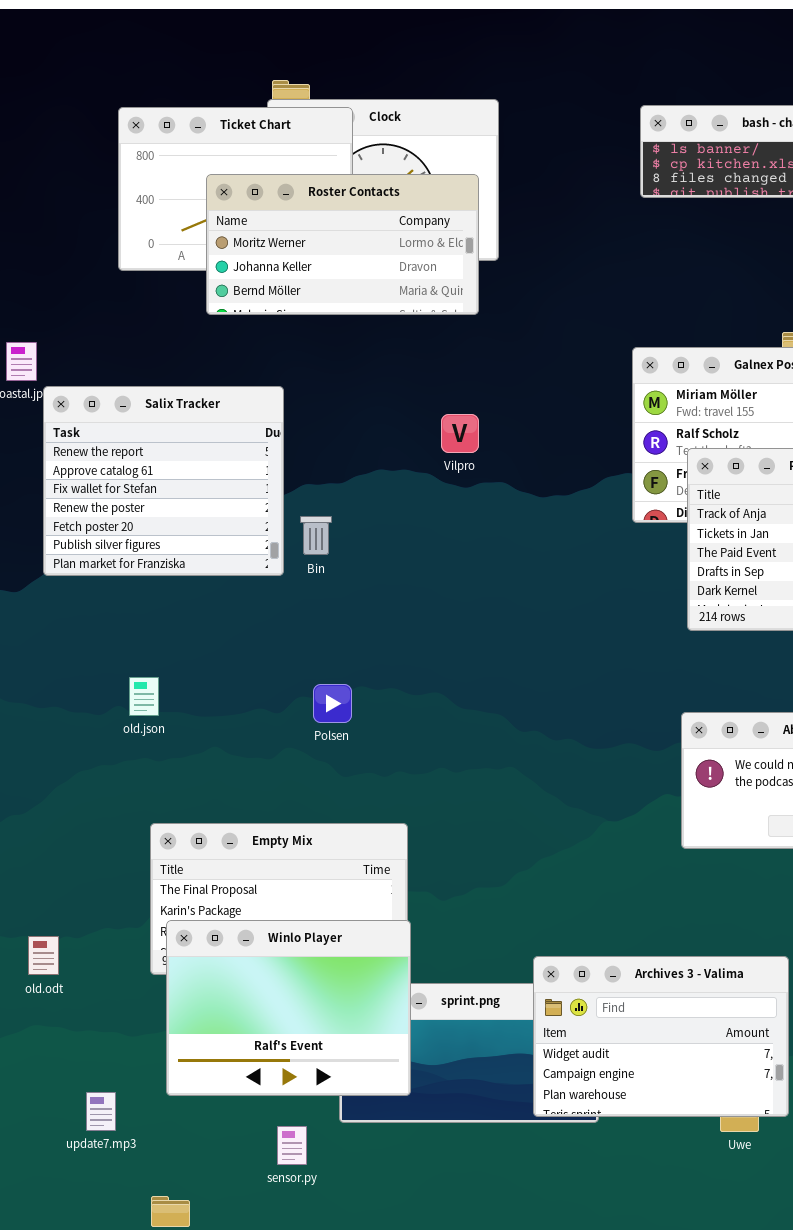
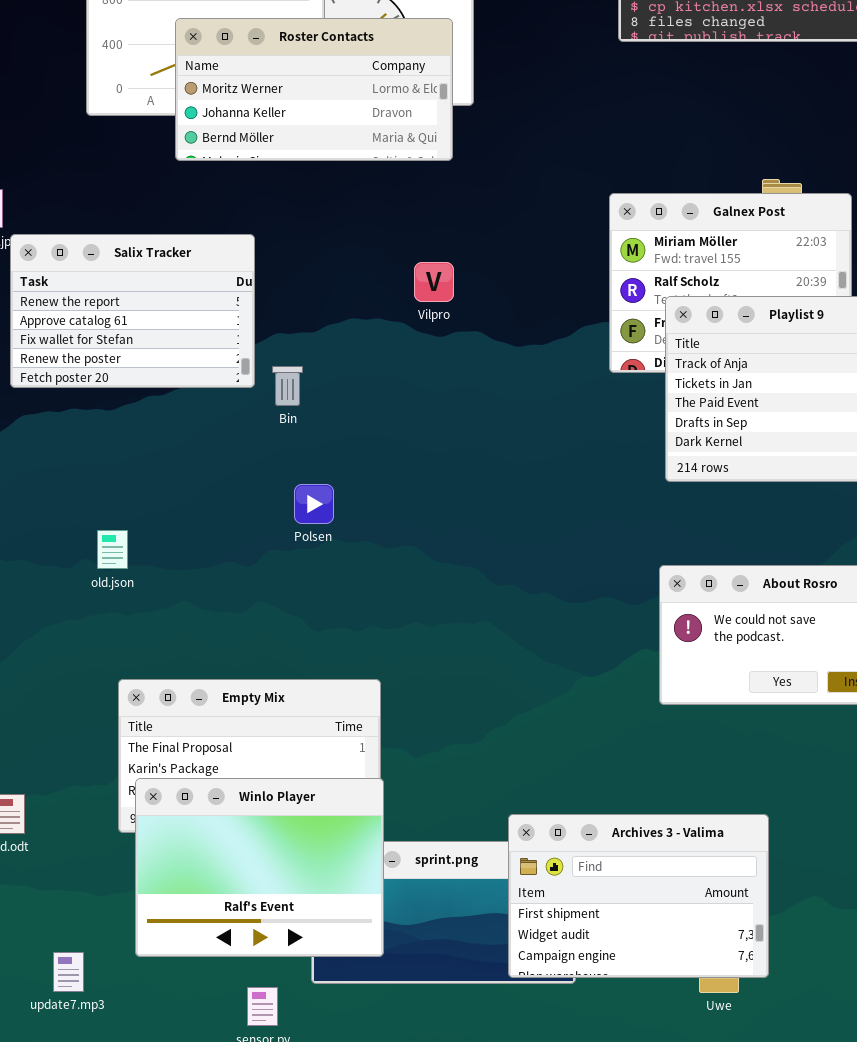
Salix Tracker: [43,386,284,576] -> [10,234,255,388], resized
Polsen: [313,684,352,723] -> [294,484,334,524], moved
Archives 3 - Valima: [533,956,789,1117] -> [508,814,769,978], scrolled up 1 row

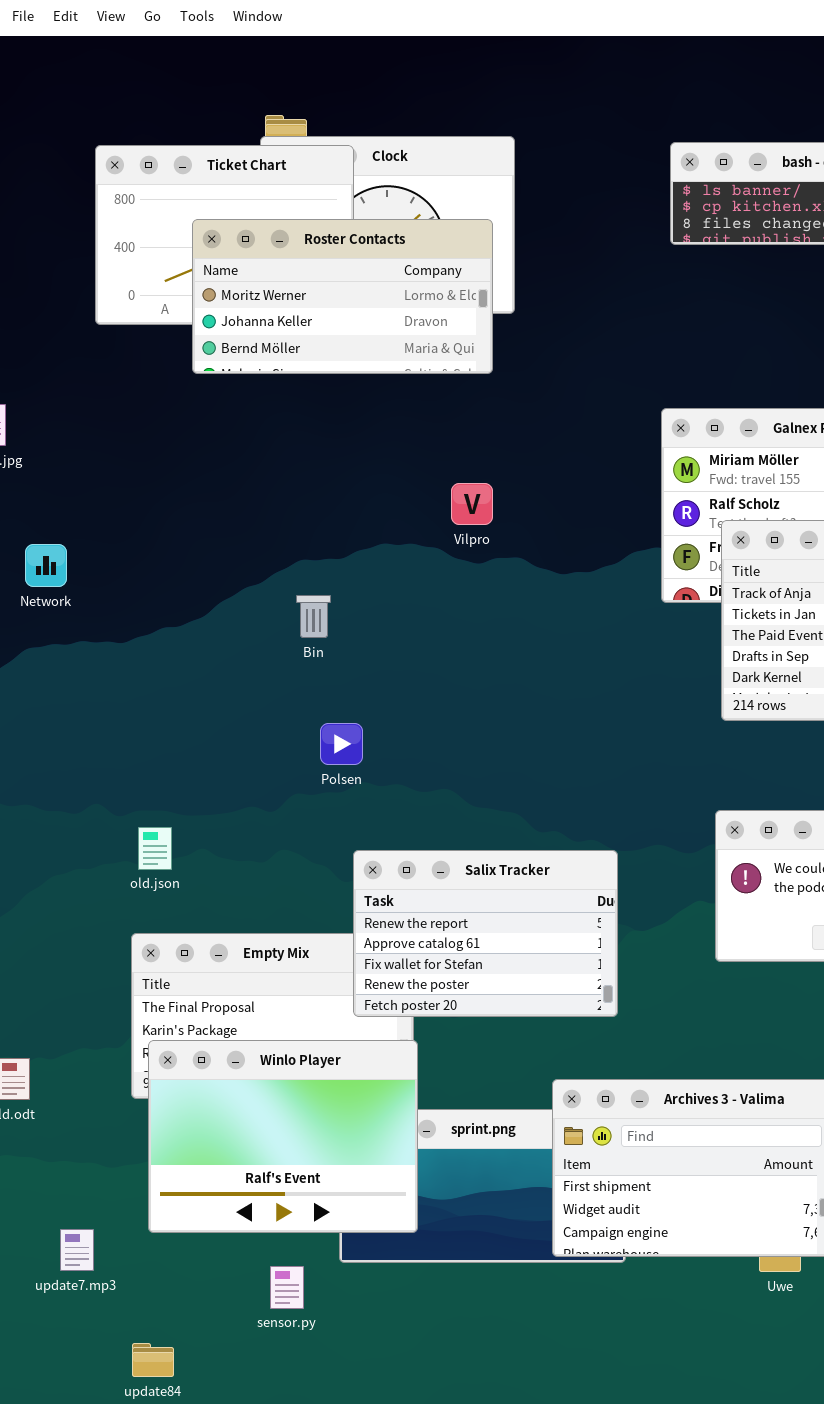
Salix Tracker: [10,234,255,388] -> [353,850,618,1017], moved
old.json: [97,530,128,569] -> [138,827,172,870], moved

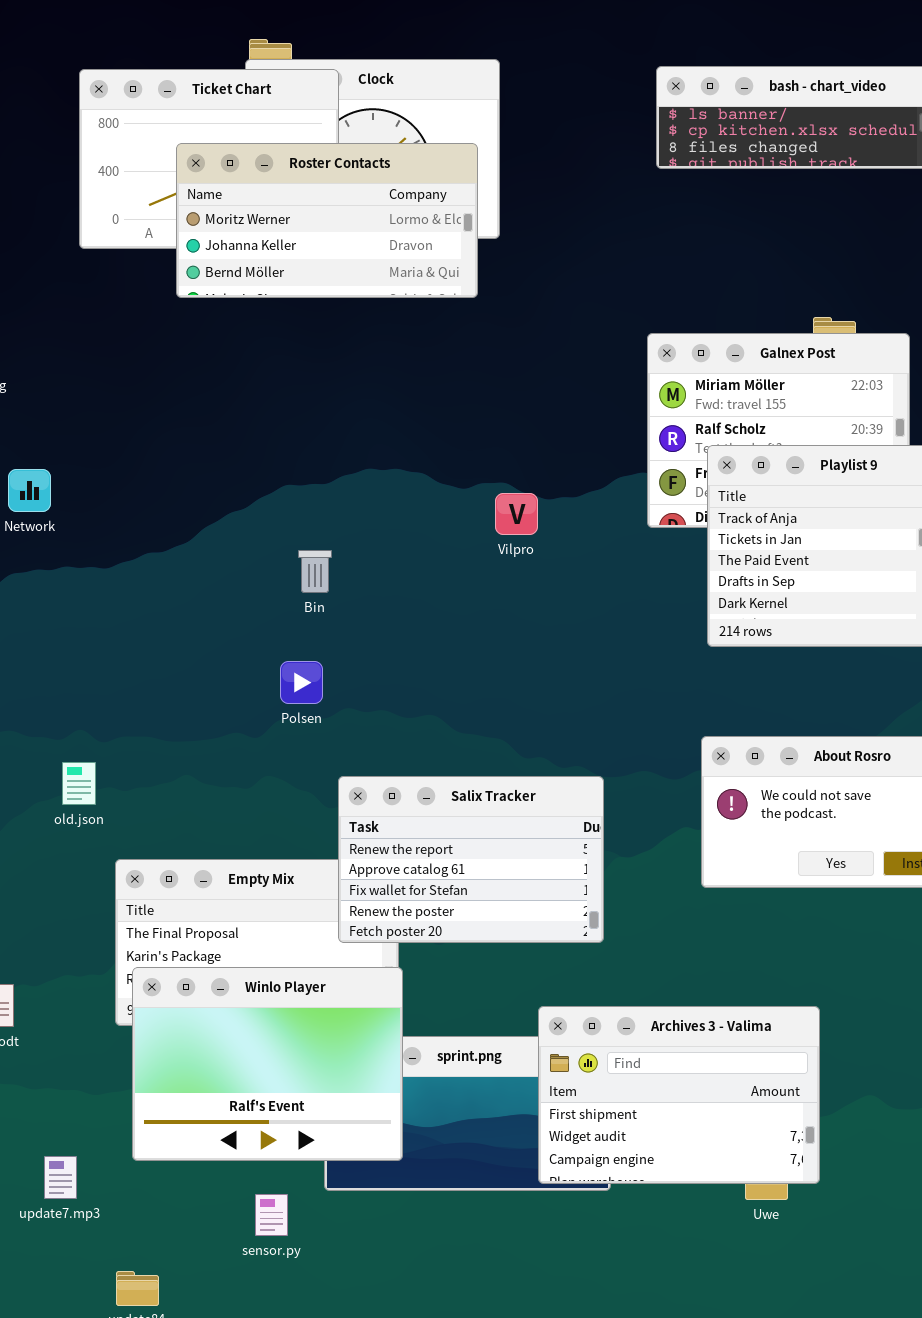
Vilpro: [451,483,493,525] -> [495,493,538,535], moved
Bin: [296,595,331,638] -> [298,550,332,593], moved
Polsen: [320,723,363,765] -> [280,661,323,704], moved
old.json: [138,827,172,870] -> [62,762,96,805], moved

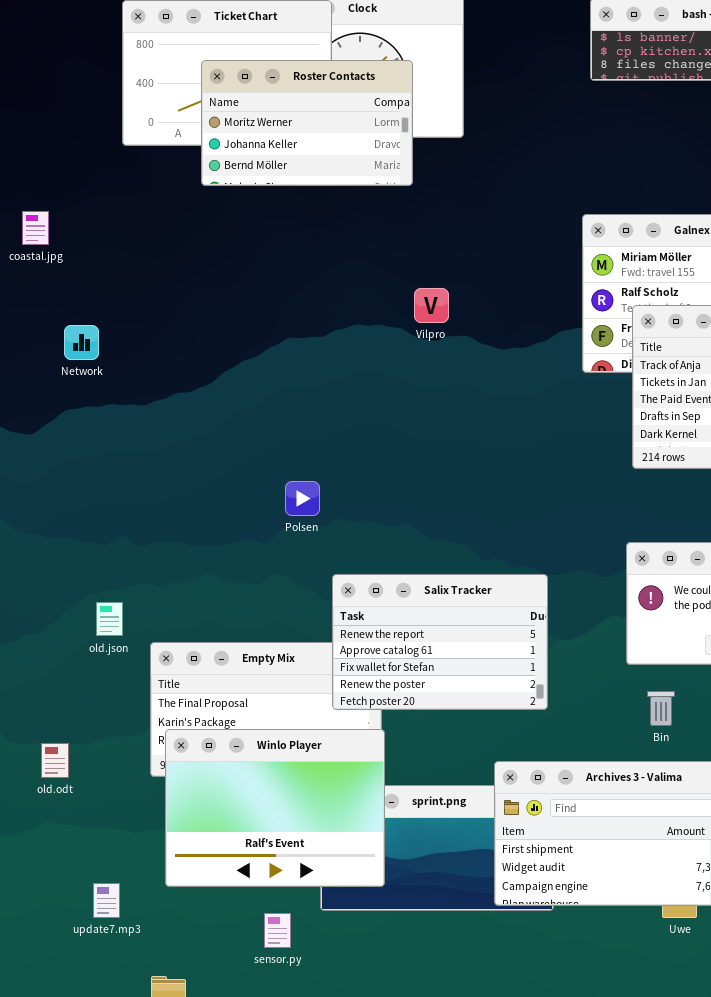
Roster Contacts: [176,143,478,298] -> [201,60,413,186], resized
Vilpro: [495,493,538,535] -> [414,288,449,323], moved
Bin: [298,550,332,593] -> [647,691,675,726], moved
old.json: [62,762,96,805] -> [96,602,123,636], moved

